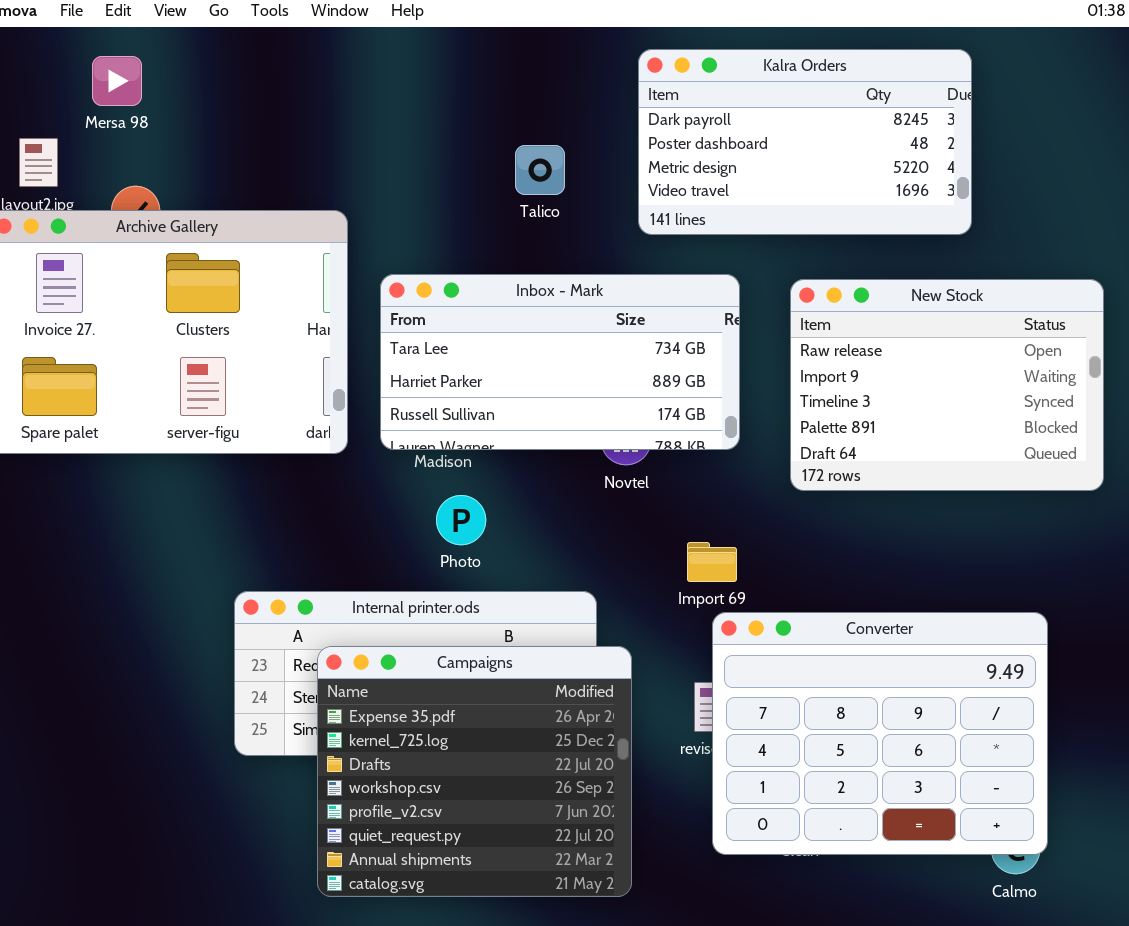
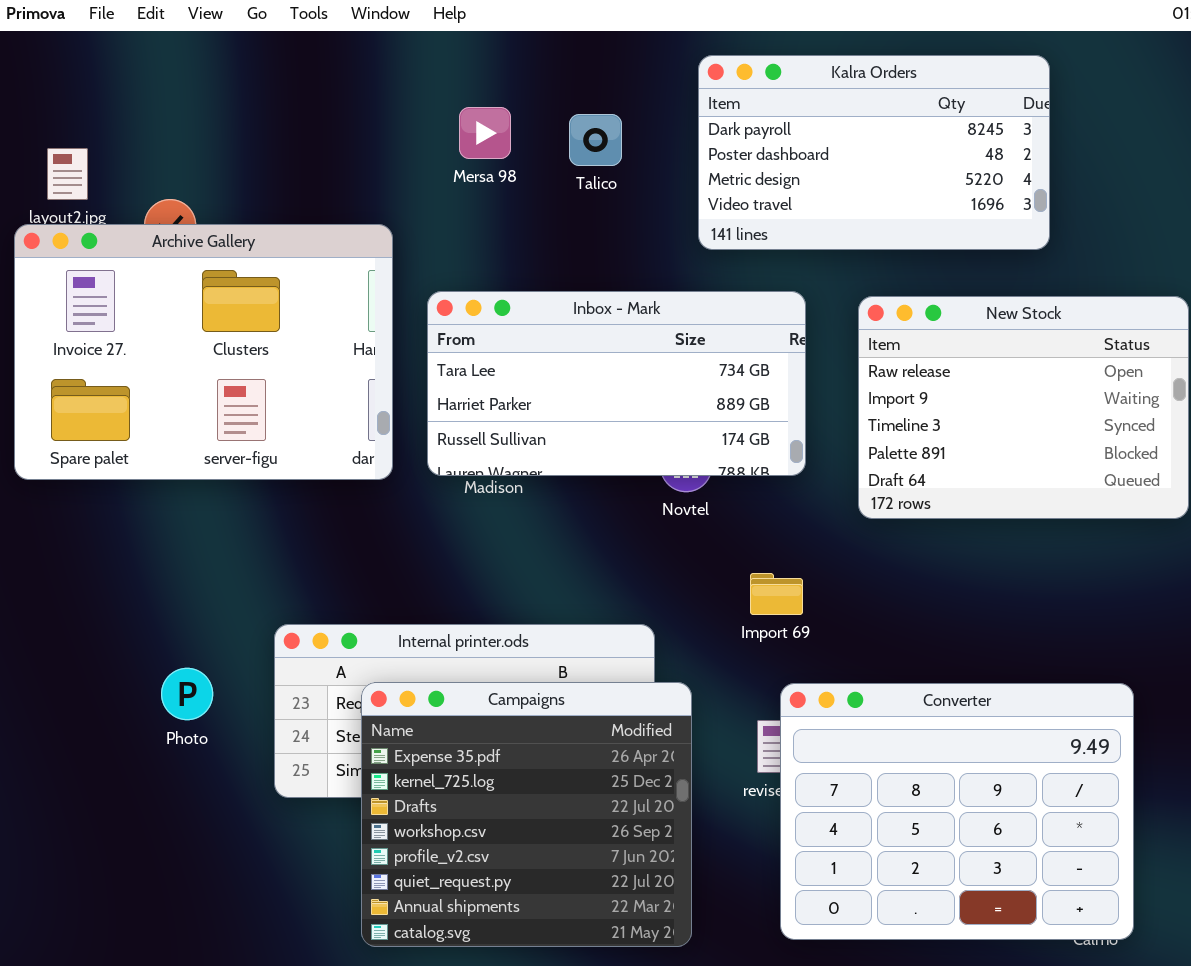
Mersa 98: [92,56,142,106] -> [459,107,511,159], moved
Talico: [515,145,565,195] -> [569,114,622,166], moved
Photo: [436,495,486,545] -> [161,668,213,720], moved
Converter: [712,612,1048,855] -> [780,683,1134,940], moved

